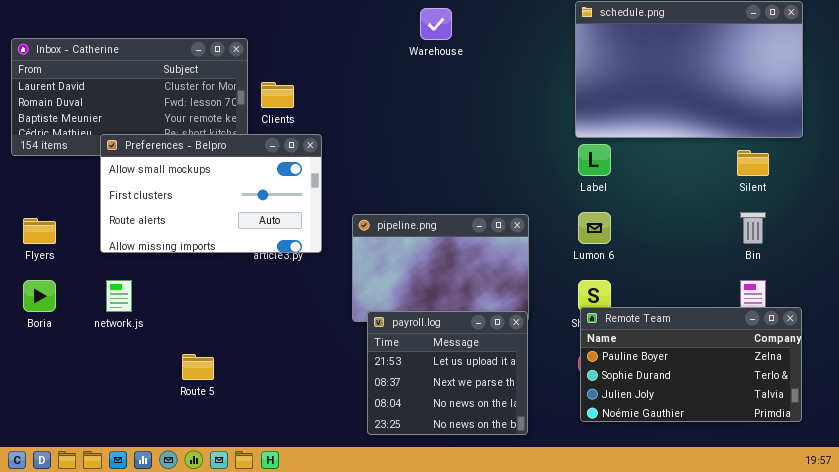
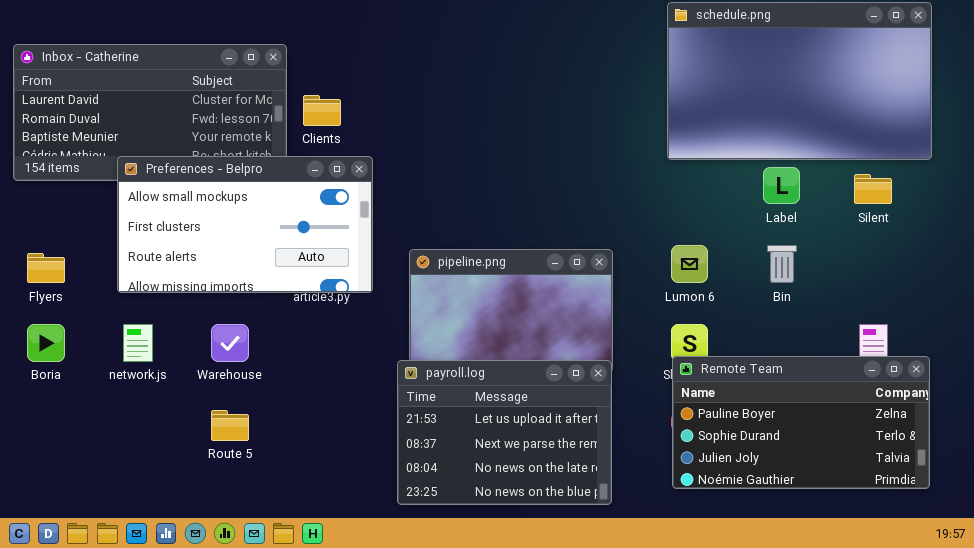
Warehouse: [420,8,452,40] -> [211,324,249,362], moved
Label: [578,144,611,176] -> [763,167,800,204], moved
Bin: [740,212,766,244] -> [767,245,797,283], moved
payroll.log: [367,311,528,435] -> [397,360,612,505], resized

